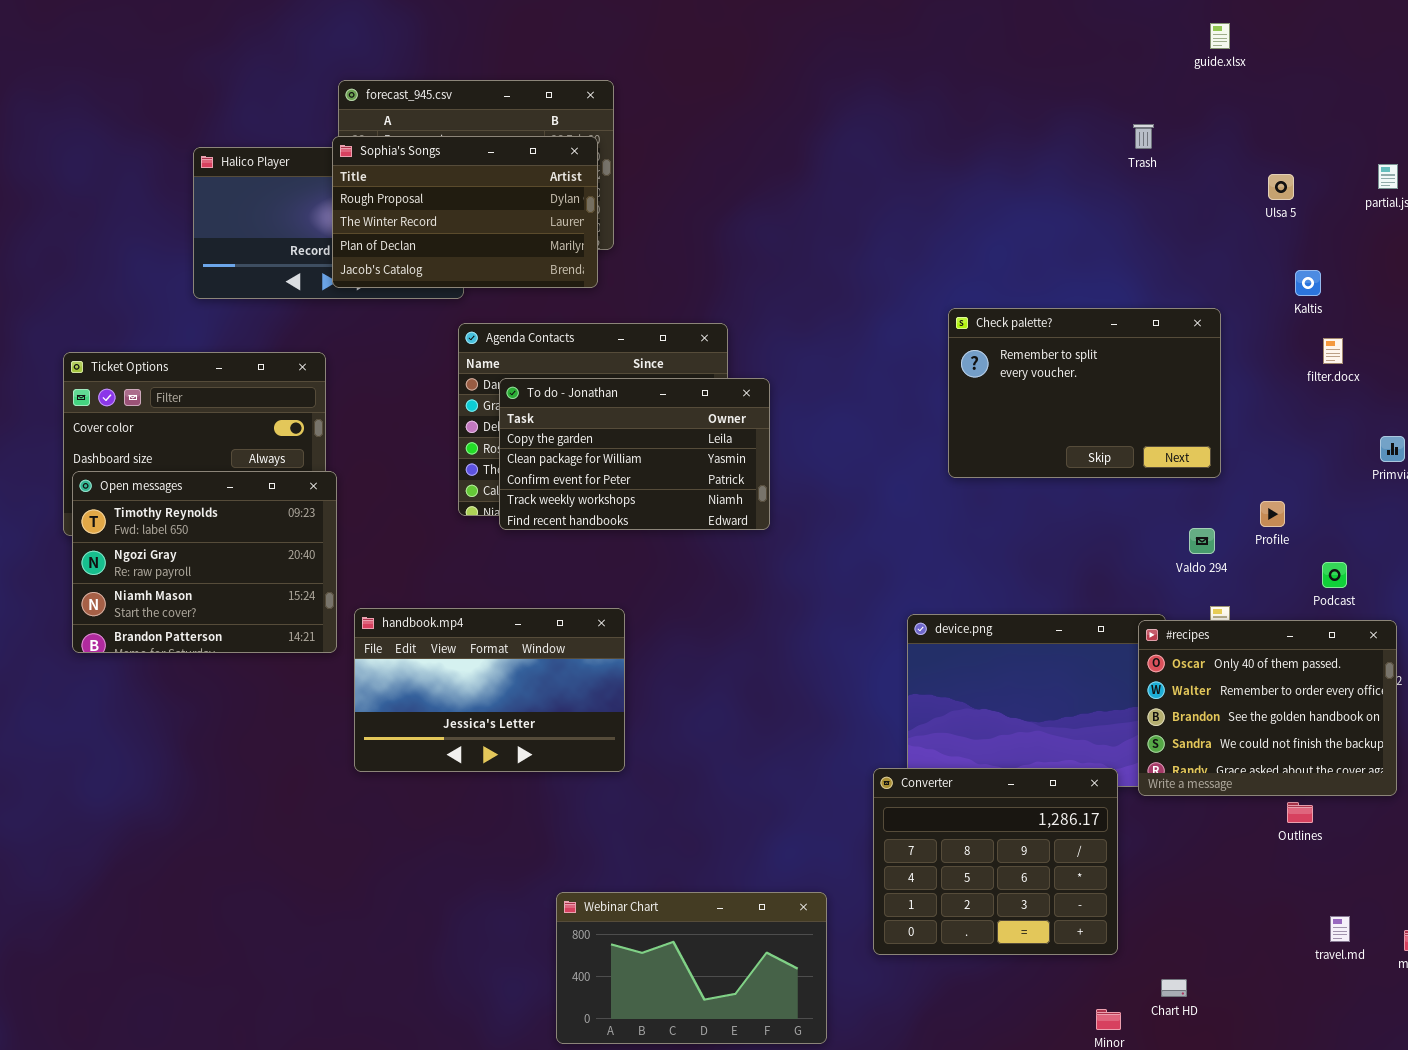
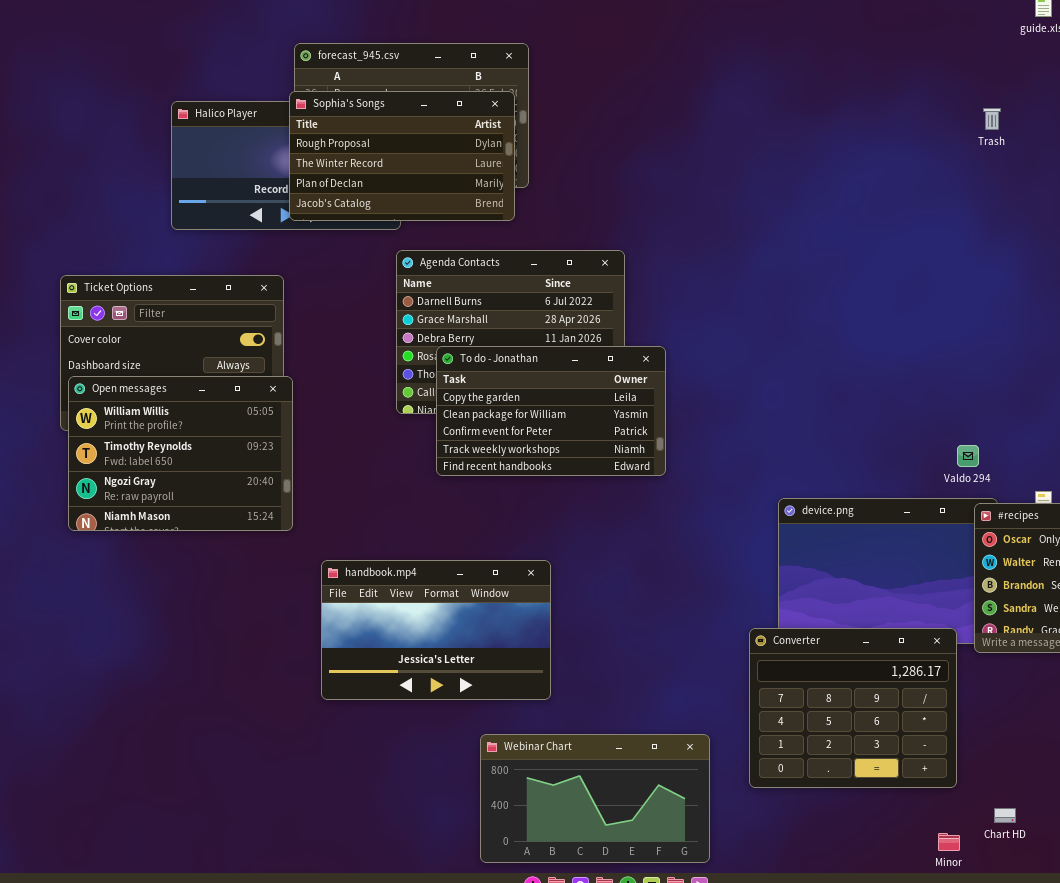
Trash: [1133,124,1154,149] -> [983,108,1001,130], moved
Check palette?: [948,308,1221,478] -> none, closed
To do - Jonathan: [499,378,770,530] -> [436,346,666,476], moved
Open messages: [72,471,337,653] -> [68,376,293,531], scrolled up 1 row
Valdo 294: [1189,528,1215,554] -> [957,445,979,467], moved
handbook.mp4: [354,608,625,772] -> [321,560,551,700], moved

